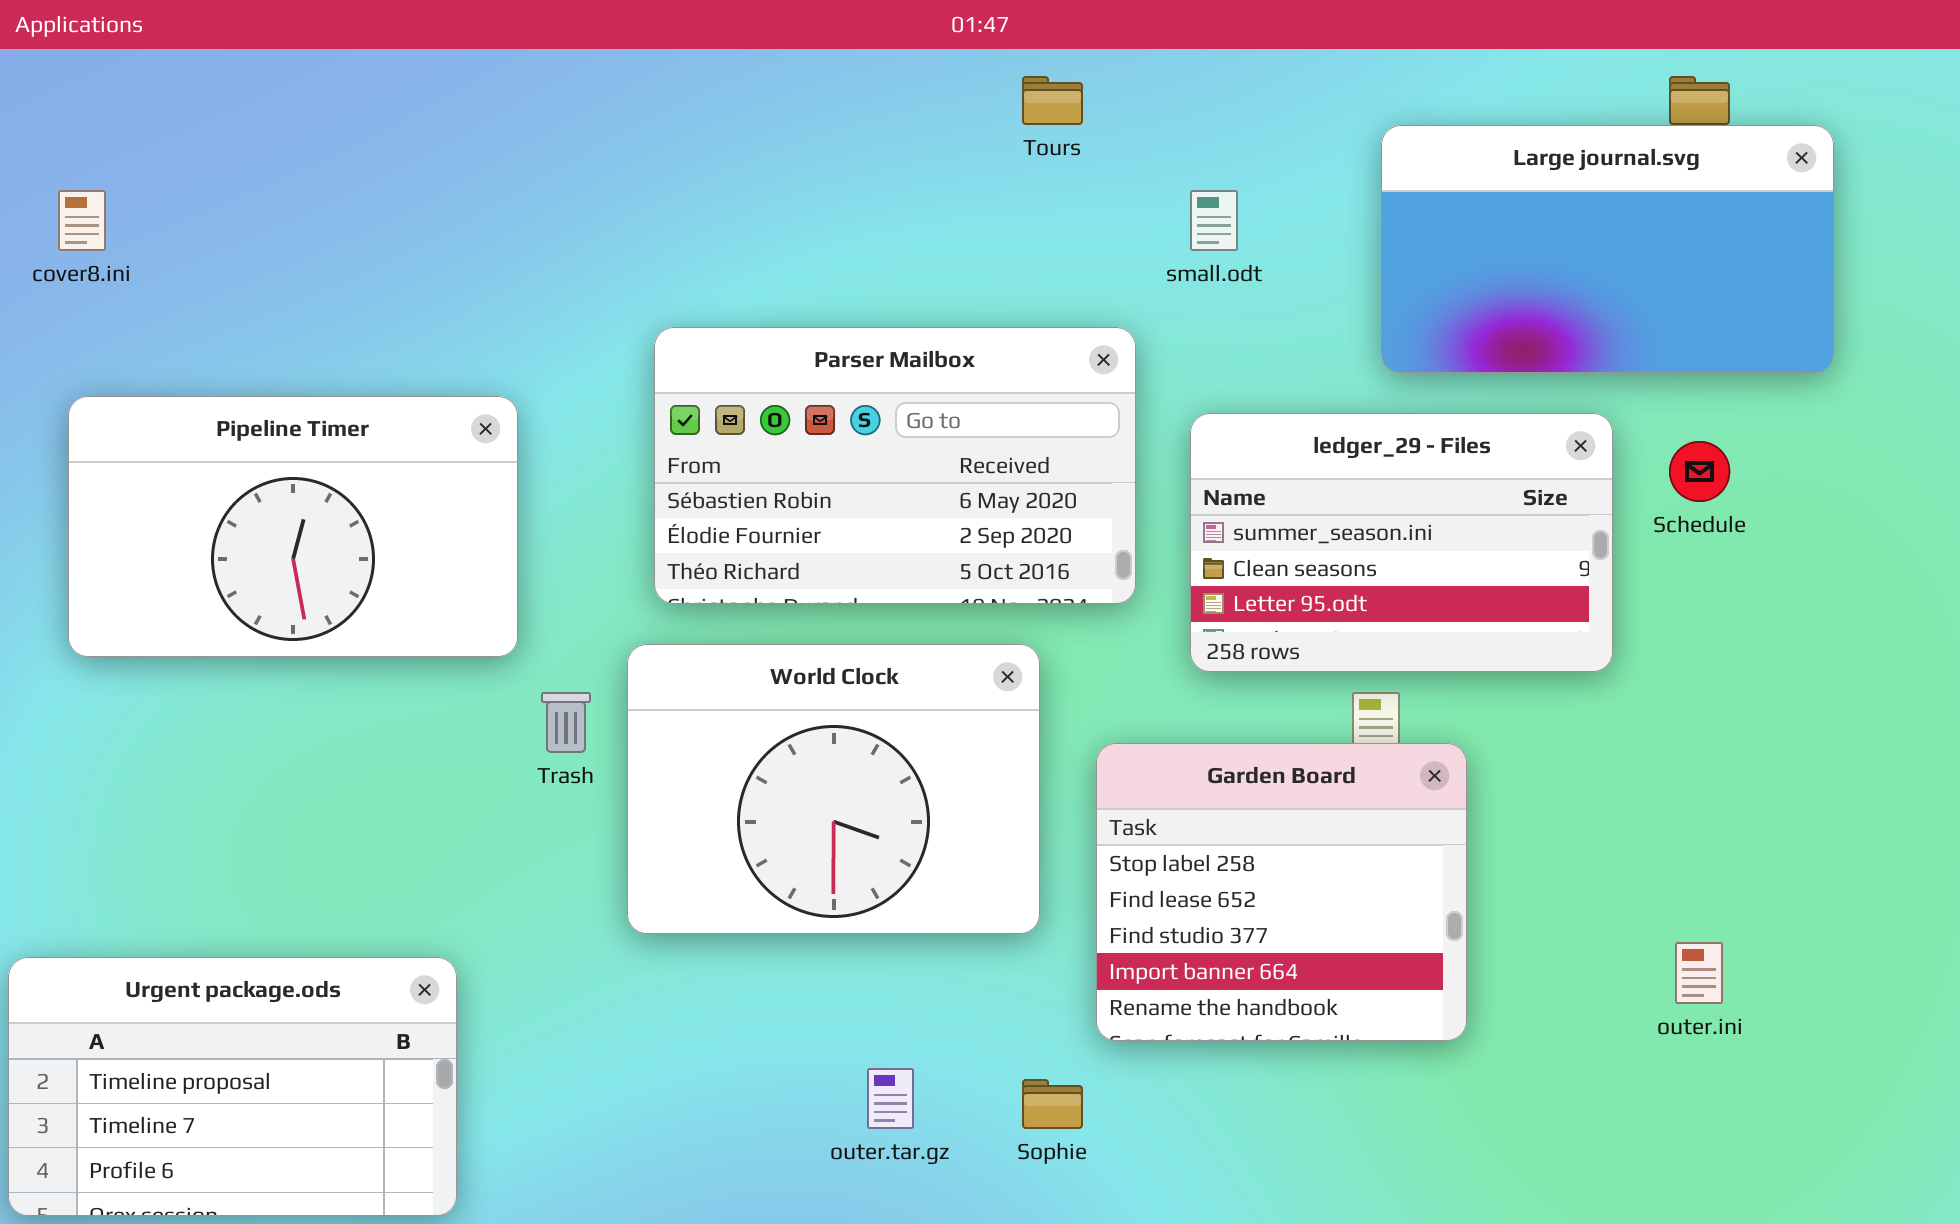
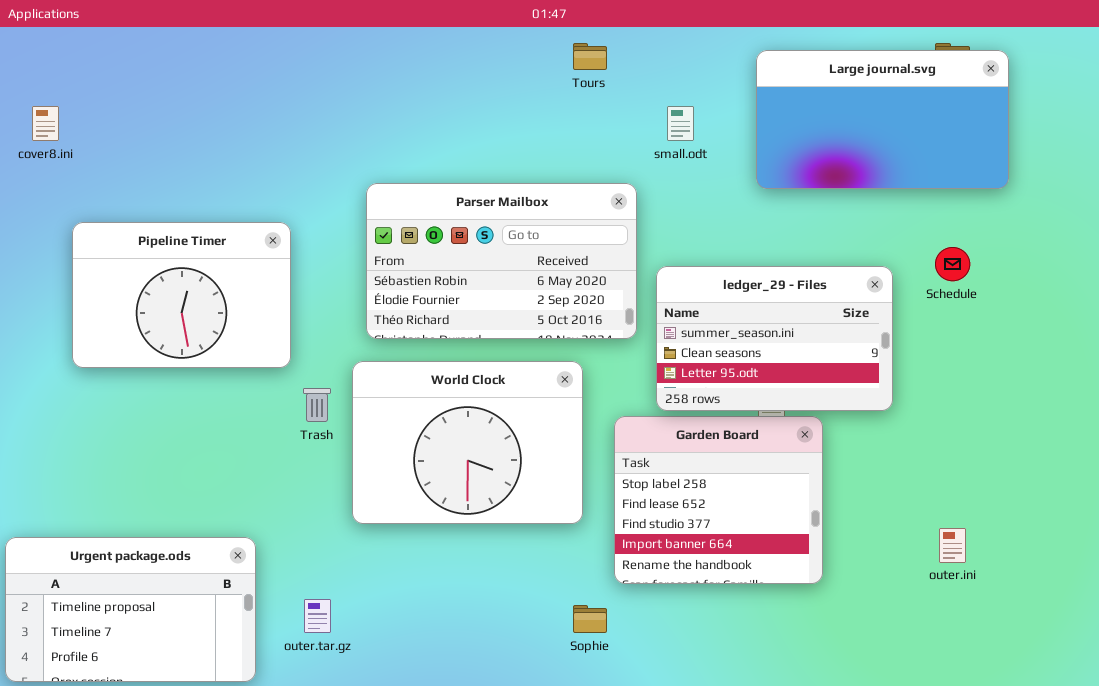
Large journal.svg: [1381,125,1834,373] -> [756,50,1009,189], moved
Pipeline Timer: [68,396,518,657] -> [72,222,291,368], resized
ledger_29 - Files: [1190,413,1613,672] -> [656,266,893,411], moved
outer.tar.gz: [867,1068,914,1129] -> [304,599,331,633], moved

